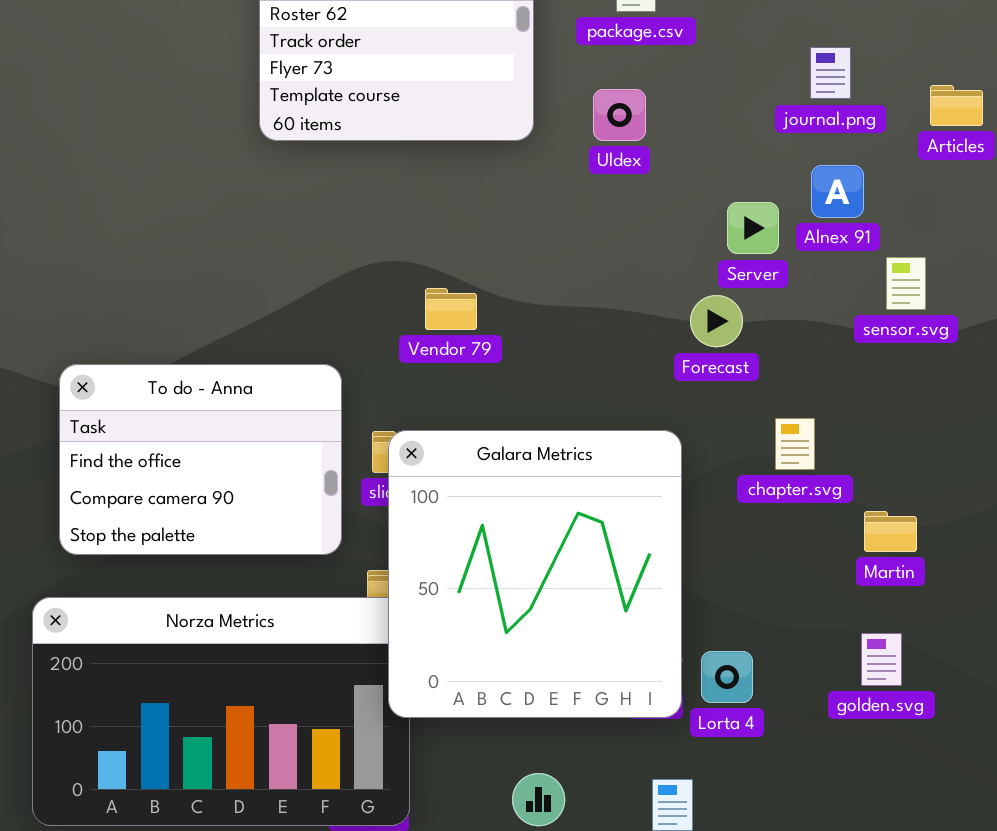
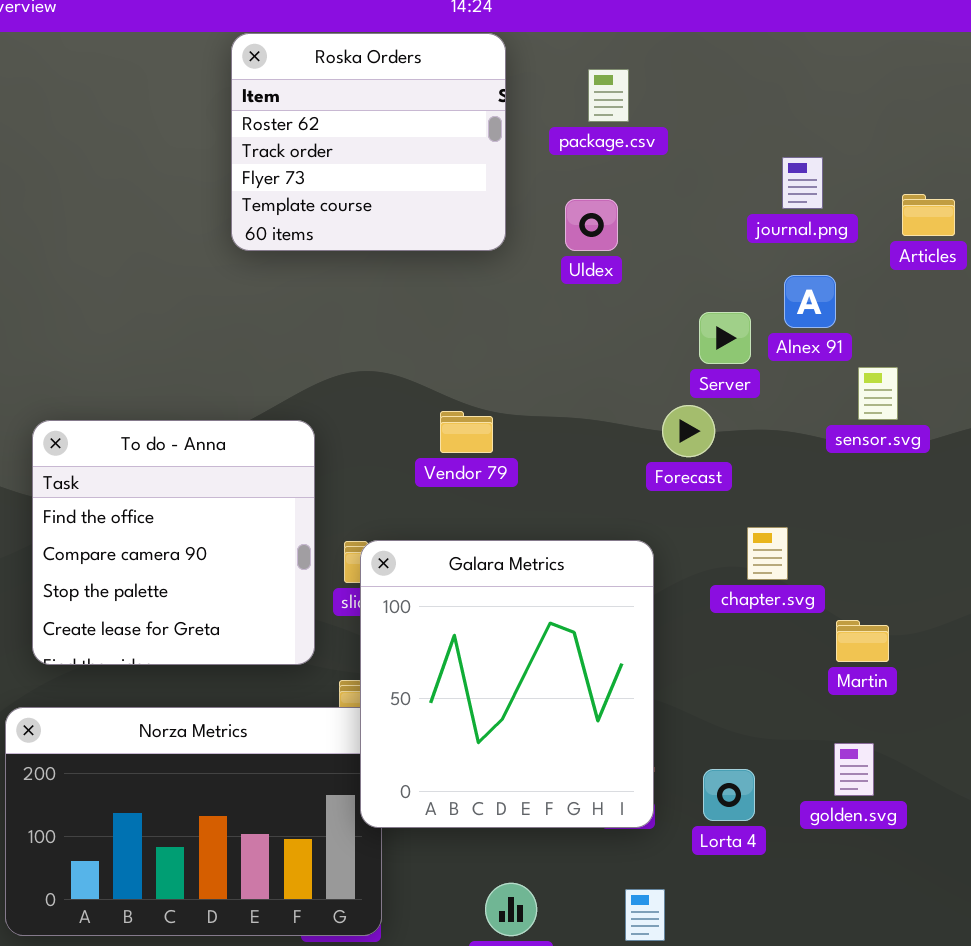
Vendor 79: [425,288,477,330] -> [440,411,493,453], moved
To do - Anna: [59,364,342,555] -> [32,420,315,665], resized
Lorta 4: [701,651,753,703] -> [703,769,755,821], moved

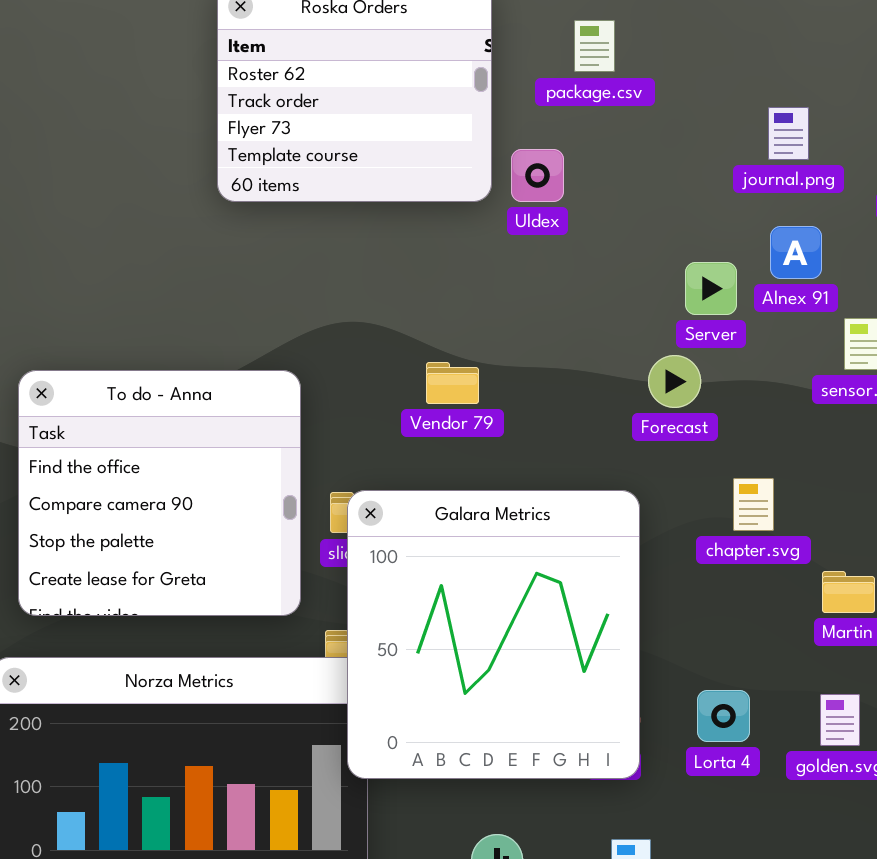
Uldex: [565,199,618,251] -> [511,149,564,202], moved
Lorta 4: [703,769,755,821] -> [697,690,750,742], moved

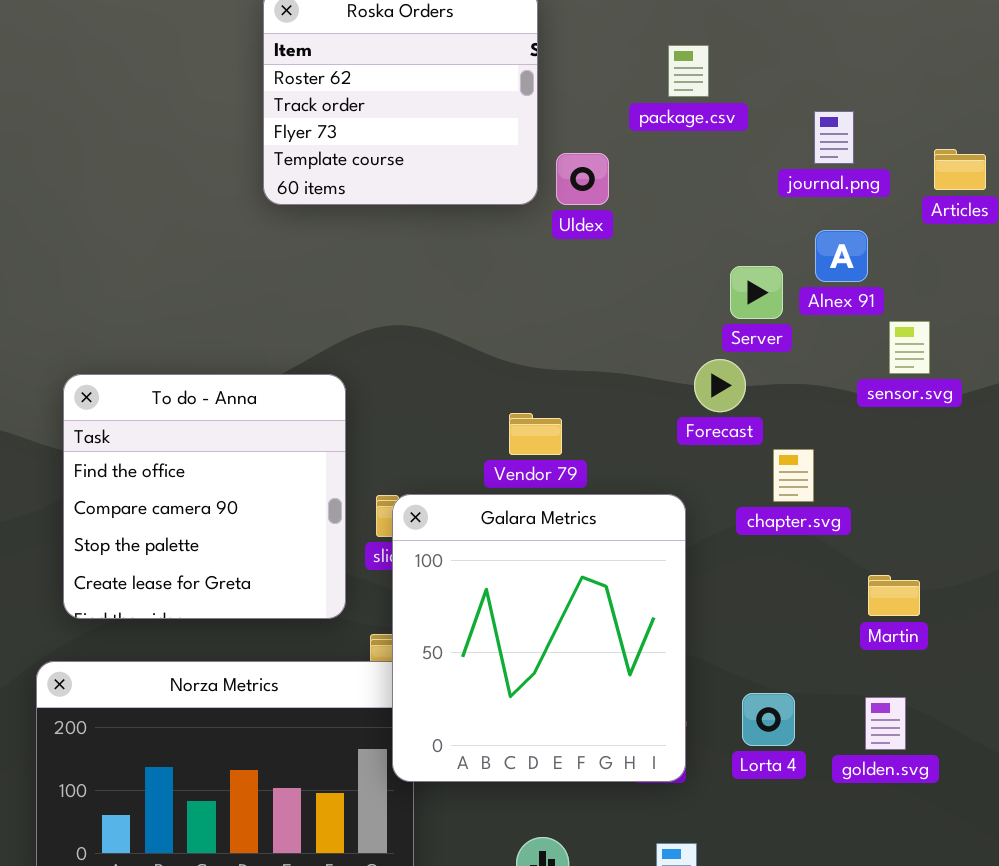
package.csv: [574,20,615,72] -> [668,45,709,97], moved
Vendor 79: [426,362,479,404] -> [509,413,562,455], moved
chapter.svg: [733,478,774,531] -> [773,449,814,502], moved

